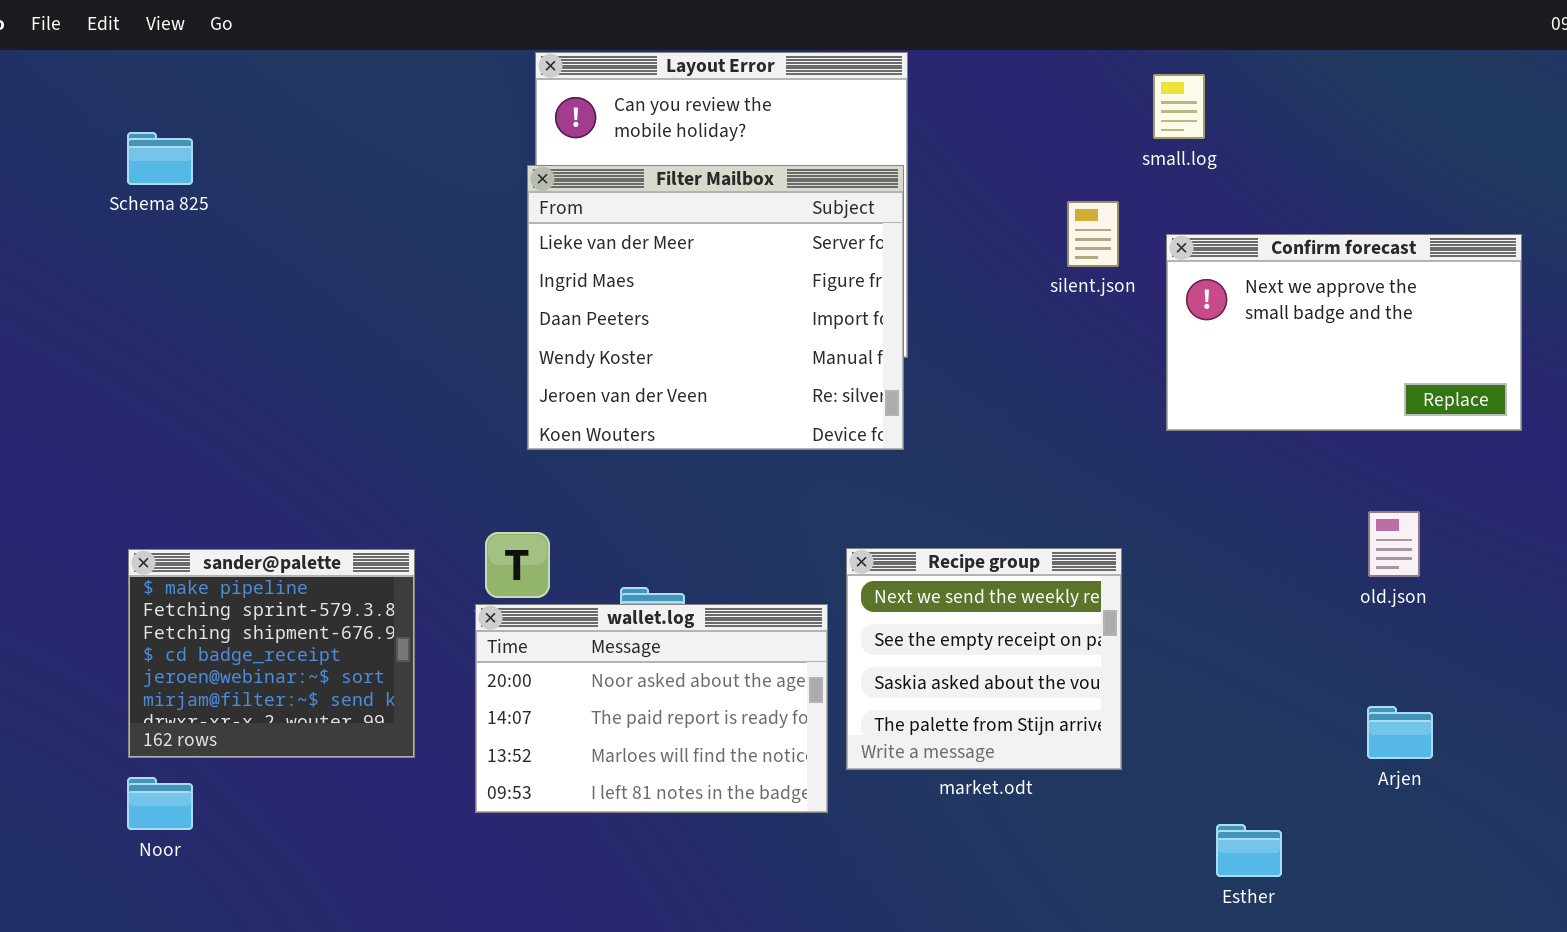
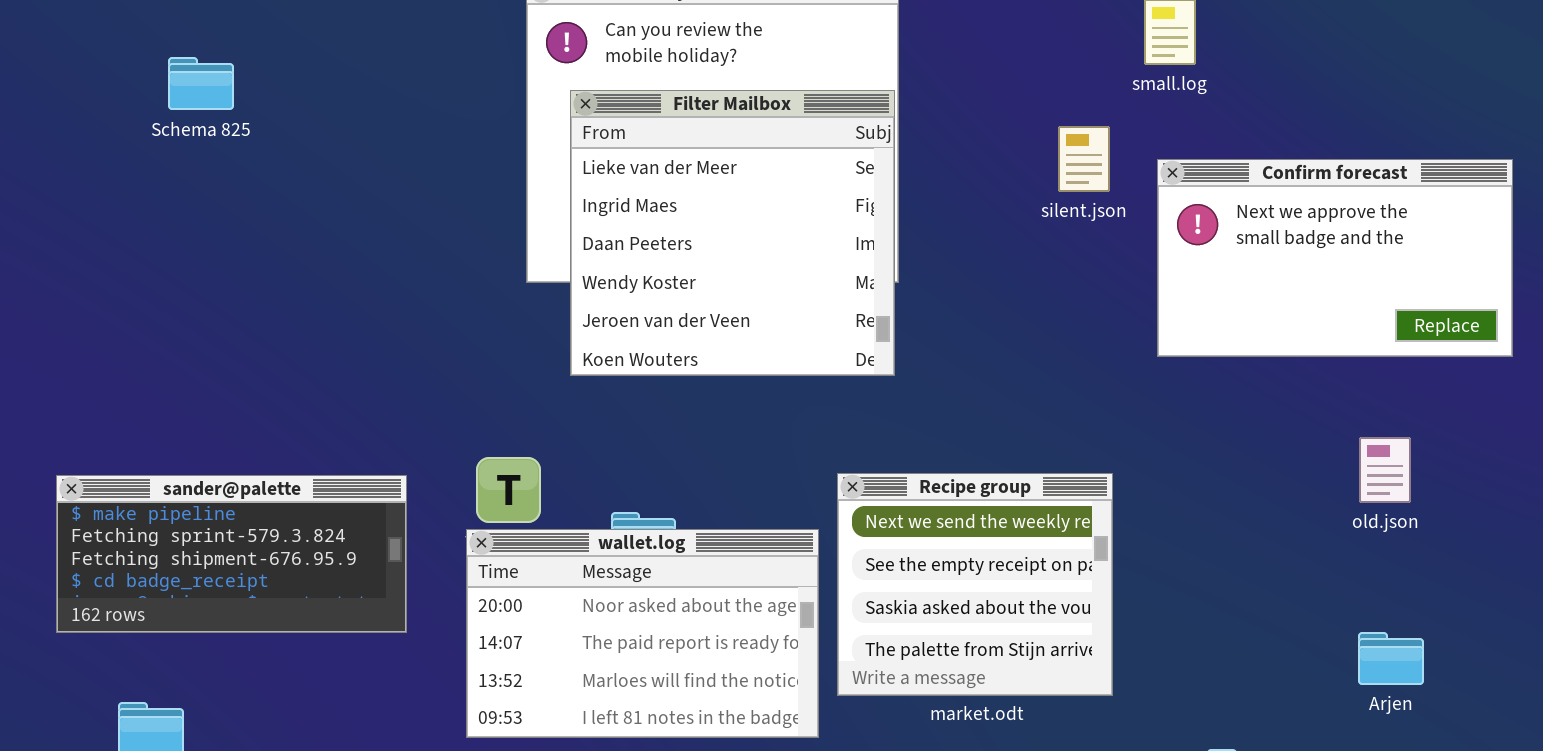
Schema 825: [127,132,193,185] -> [168,57,234,110], moved
Filter Mailbox: [527,165,904,450] -> [570,90,895,376], resized
sander@palette: [128,549,415,758] -> [56,475,407,633], resized

